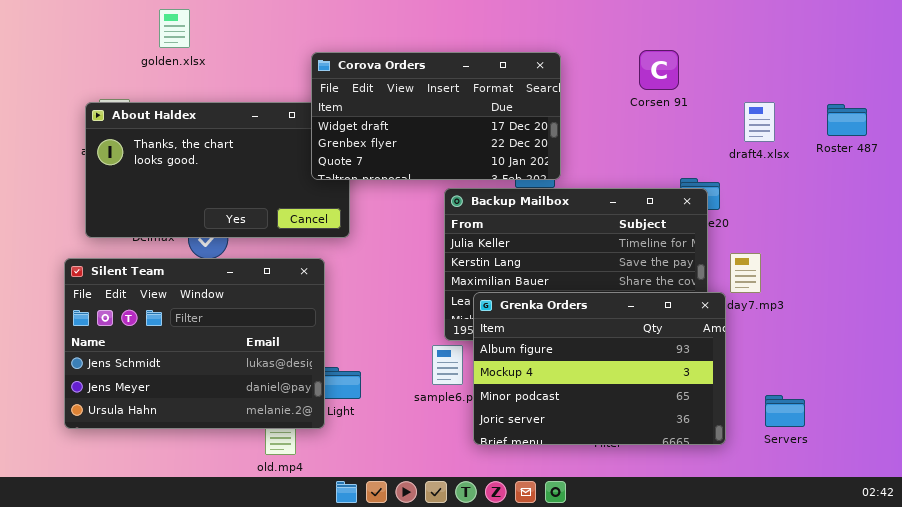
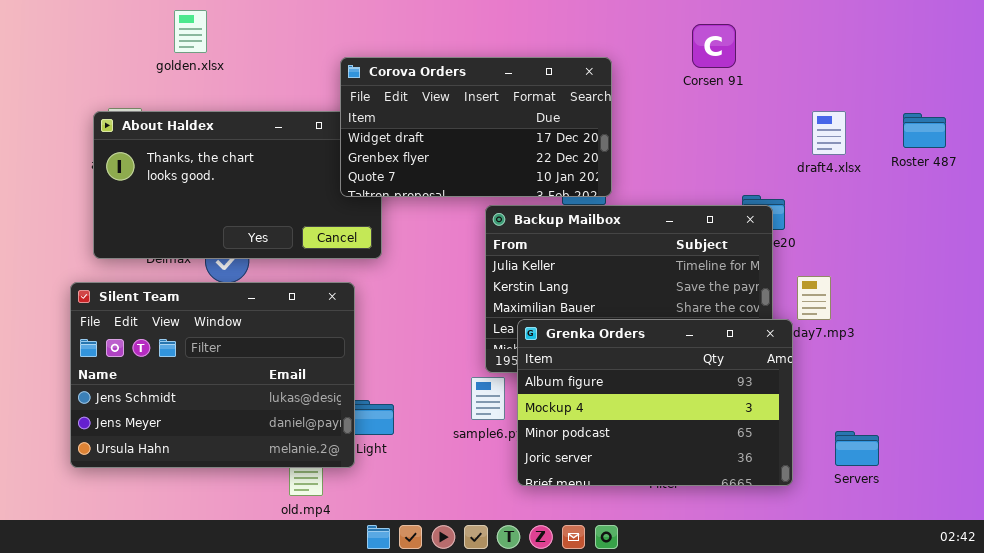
Corsen 91: [639,50,679,90] -> [692,24,736,68], moved

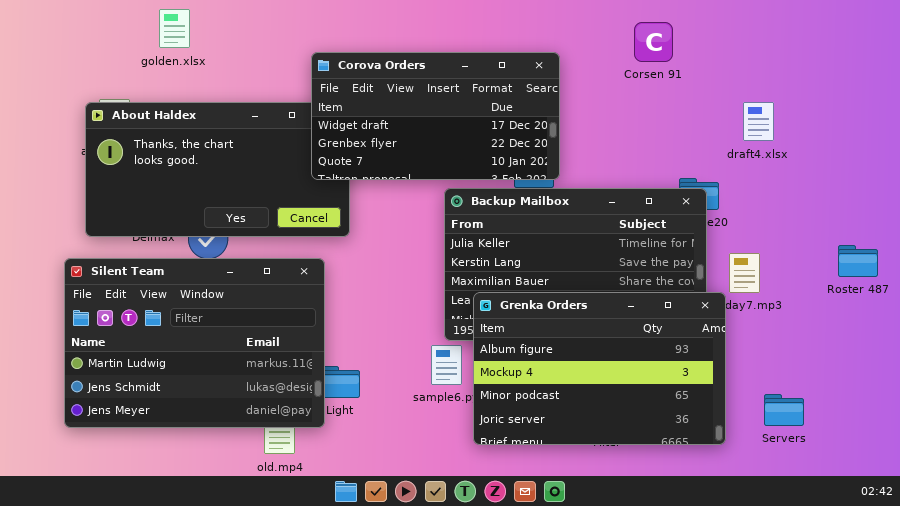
Roster 487: [903,113,946,148] -> [838,245,878,277], moved
Silent Team: [70,282,355,468] -> [64,258,325,428], scrolled up 1 row

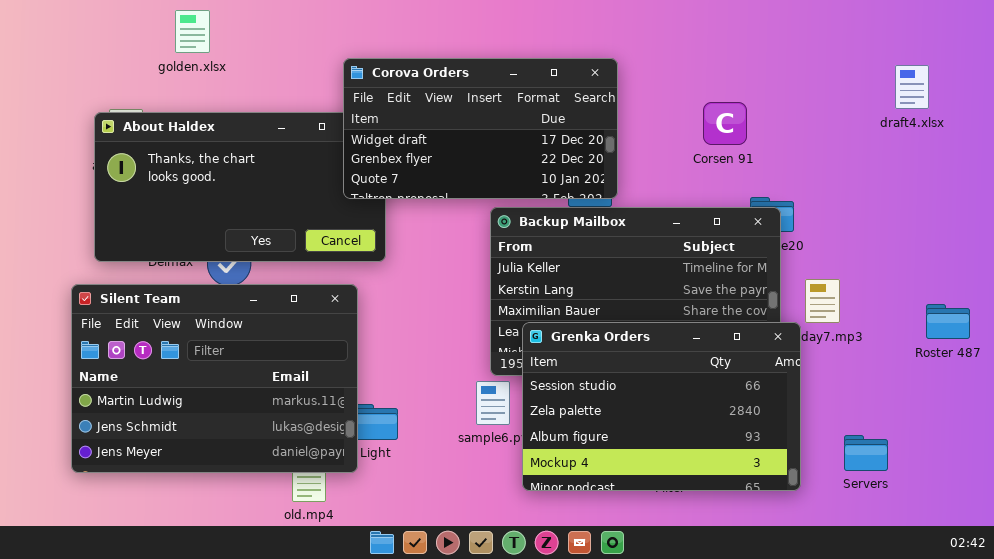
Corsen 91: [634,22,673,62] -> [703,102,747,145], moved
draft4.xlsx: [743,102,774,141] -> [895,65,929,109], moved
Roster 487: [838,245,878,277] -> [926,304,970,339], moved
Grenka Orders: [473,292,726,445] -> [522,322,801,491], scrolled up 2 rows

